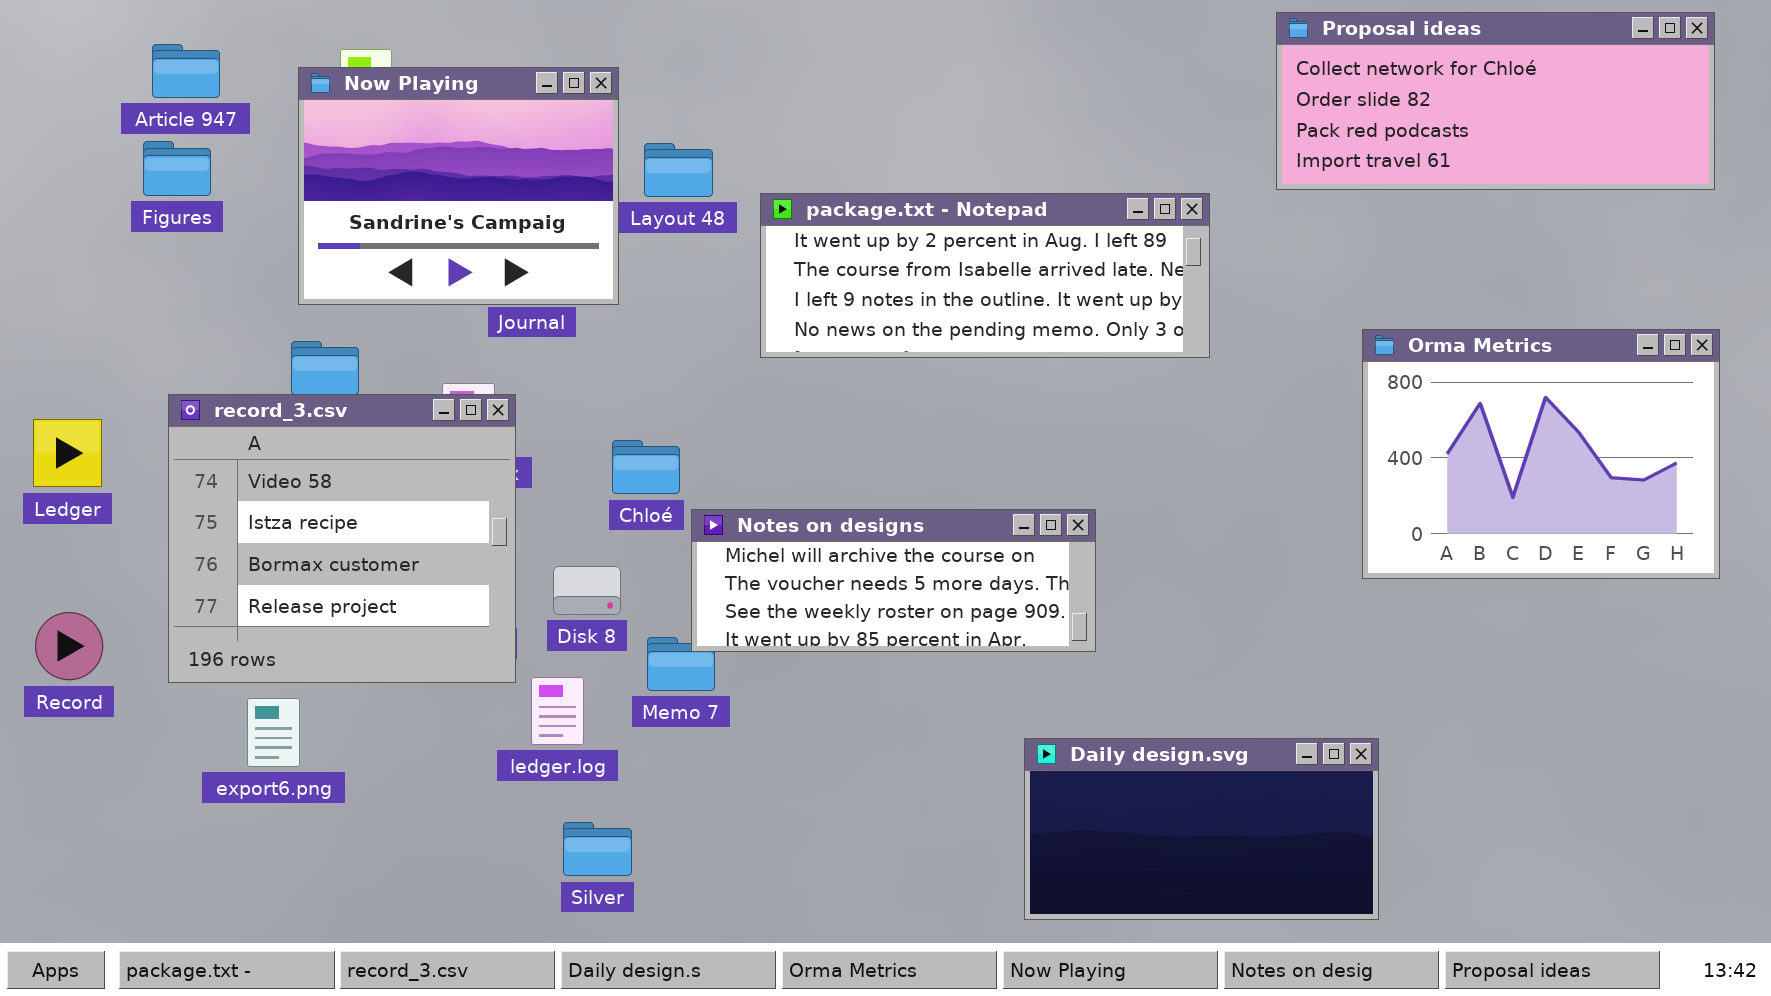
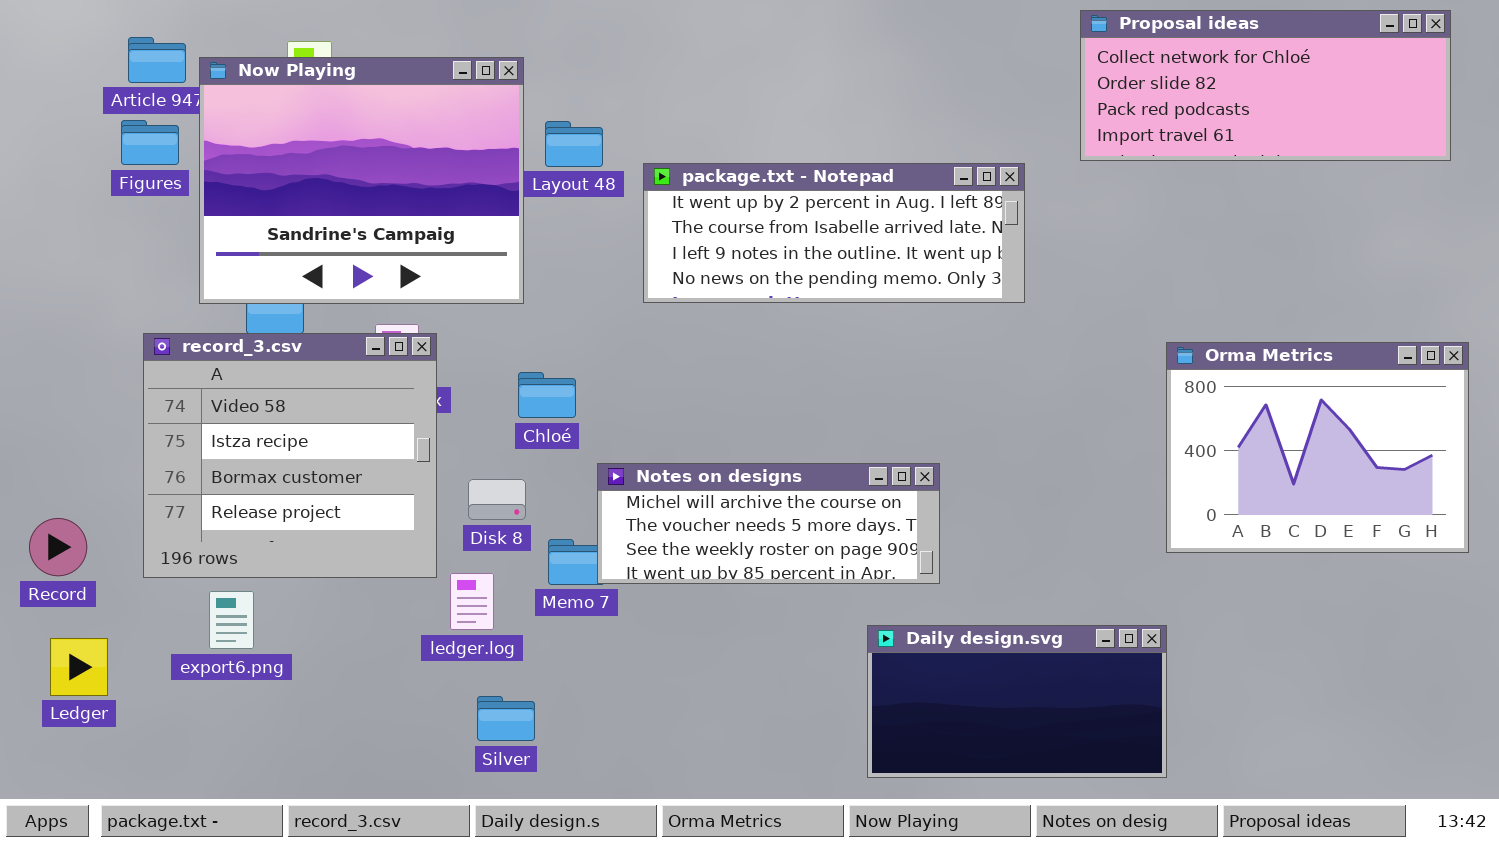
Now Playing: [298,67,619,305] -> [199,57,524,304], resized
Orma Metrics: [1362,329,1720,579] -> [1166,342,1469,553], moved
Ledger: [33,419,102,487] -> [50,638,108,696], moved
Notes on designs: [691,509,1096,652] -> [597,463,940,584], moved

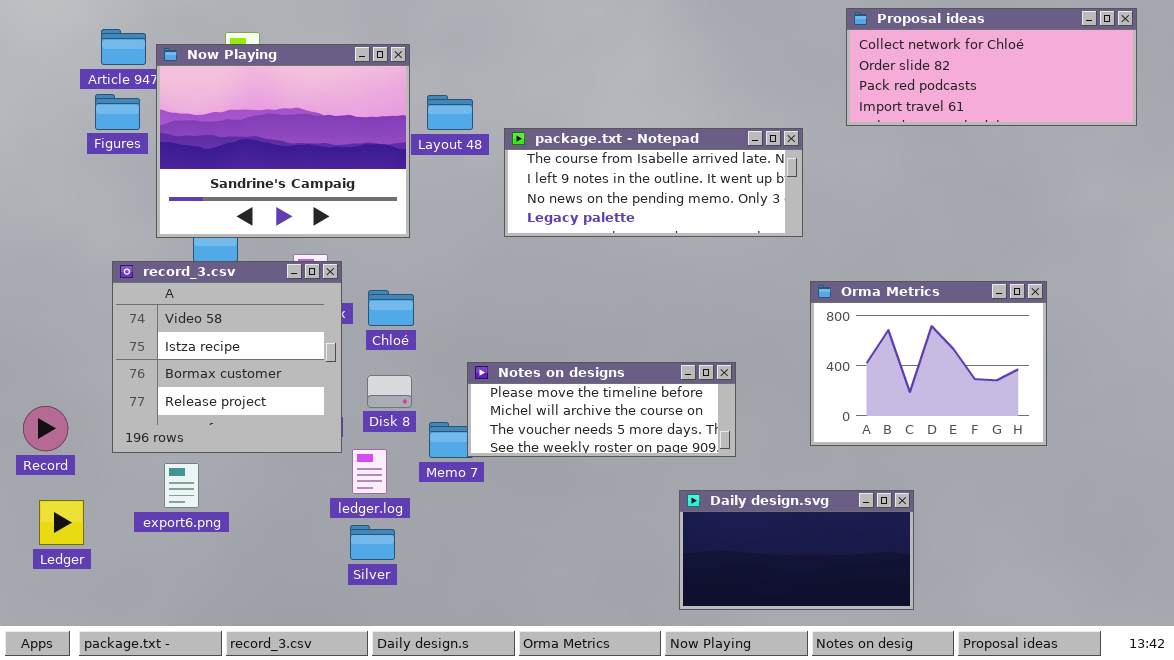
package.txt - Notepad: [643,163,1025,303] -> [504,128,803,237], scrolled down 1 row
Orma Metrics: [1166,342,1469,553] -> [810,281,1047,446], moved
Chloé: [518,372,576,418] -> [368,290,414,326], moved
Notes on designs: [597,463,940,584] -> [467,362,736,457], scrolled up 1 row
Silver: [477,696,535,741] -> [350,525,395,560], moved

